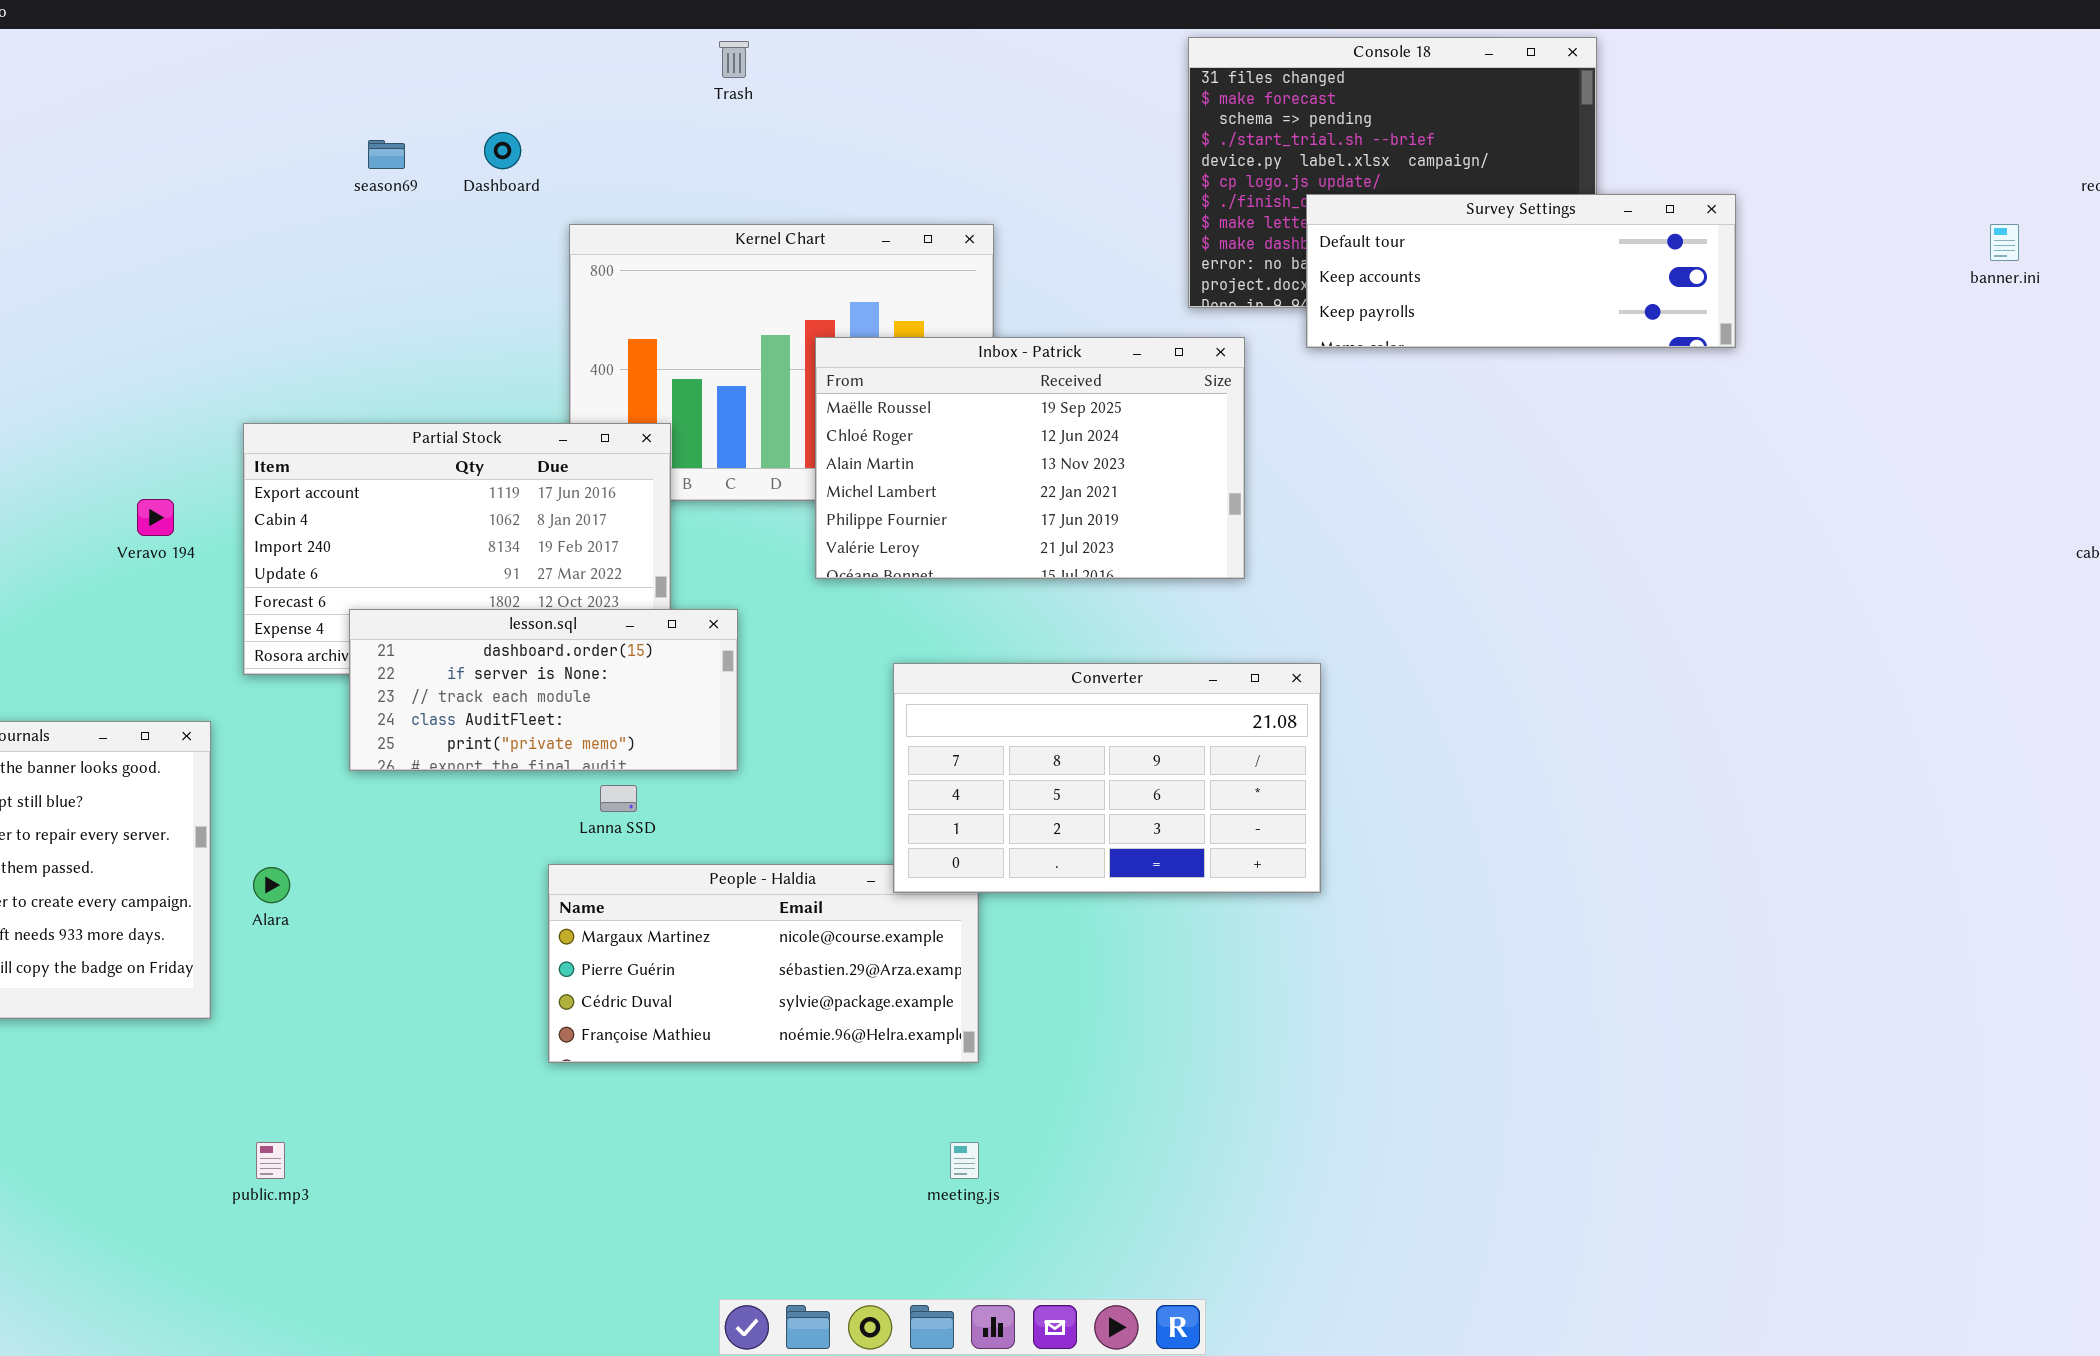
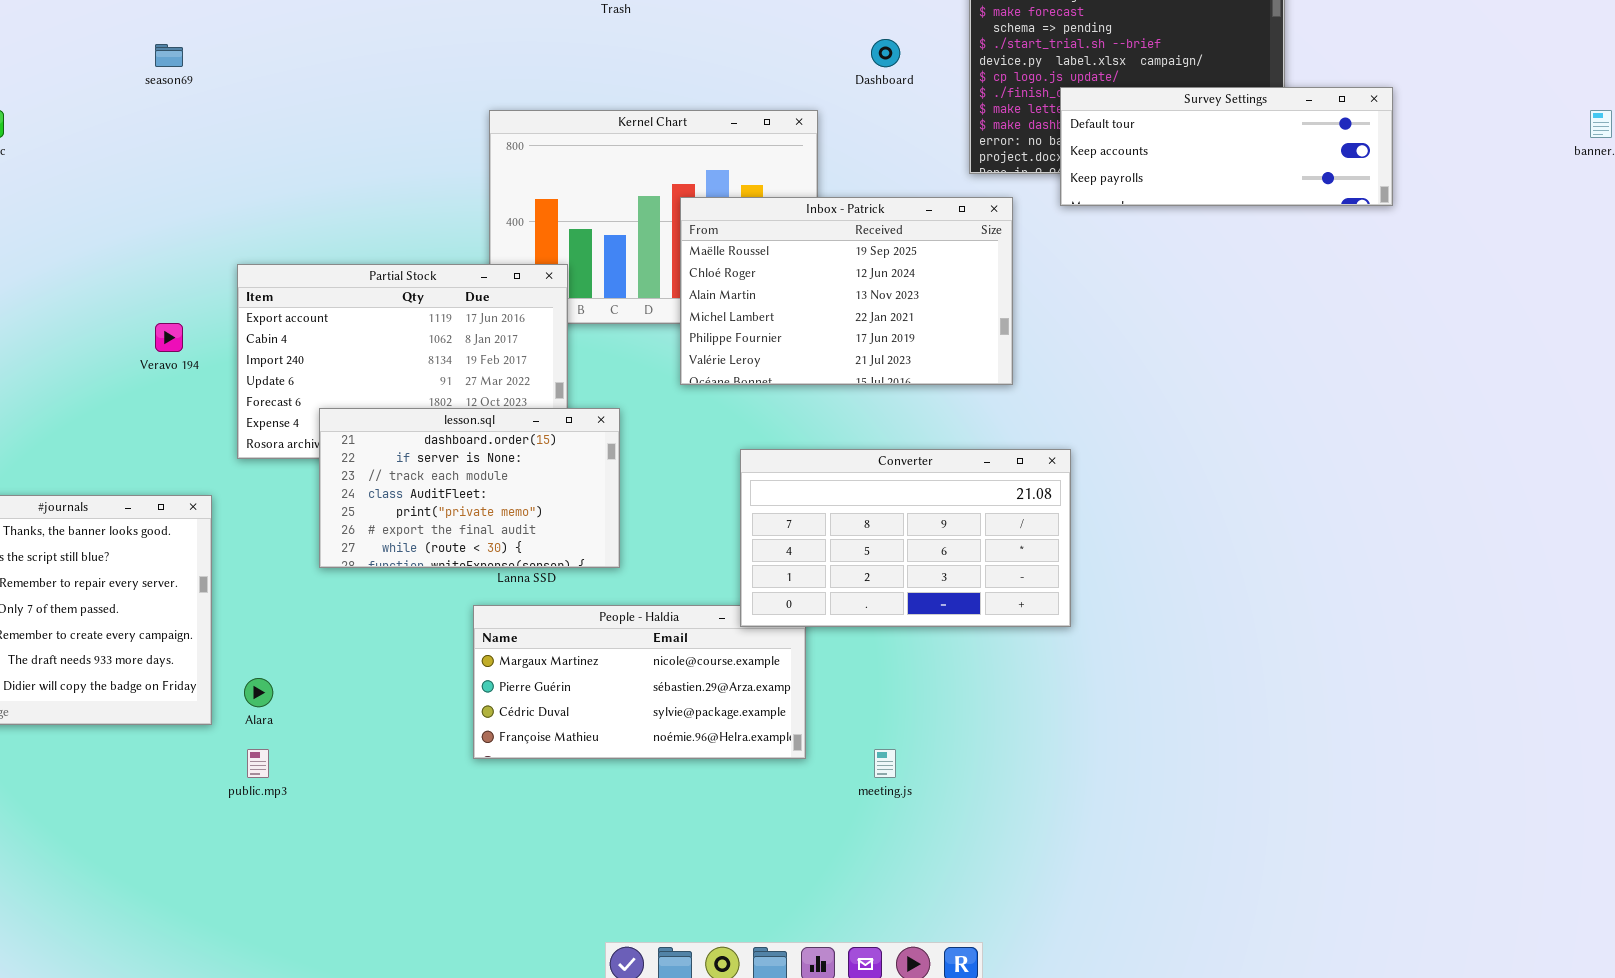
Dashboard: [484,132,521,169] -> [871,39,900,67], moved
season69: [368,140,405,169] -> [155,44,183,67], moved
lesson.sql: [349,609,738,771] -> [319,408,620,568], resized
Alara: [253,867,290,903] -> [244,678,273,707], moved
public.mp3: [256,1142,285,1179] -> [247,749,269,778], moved
meeting.js: [950,1142,979,1179] -> [874,749,896,778], moved

